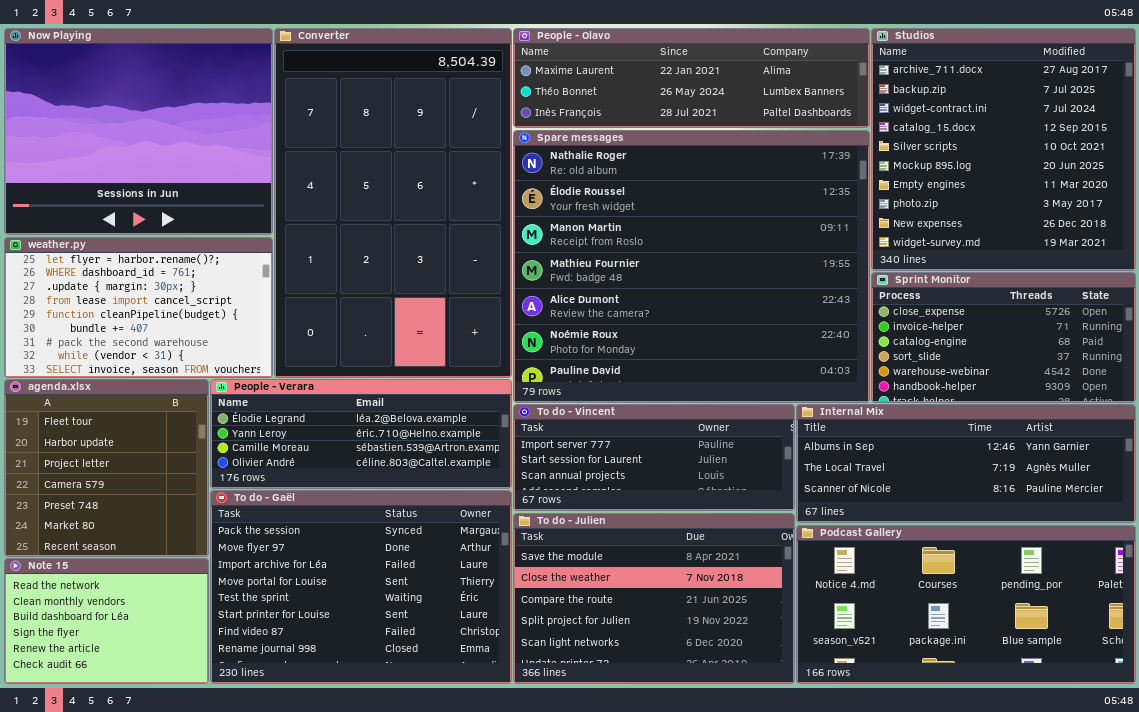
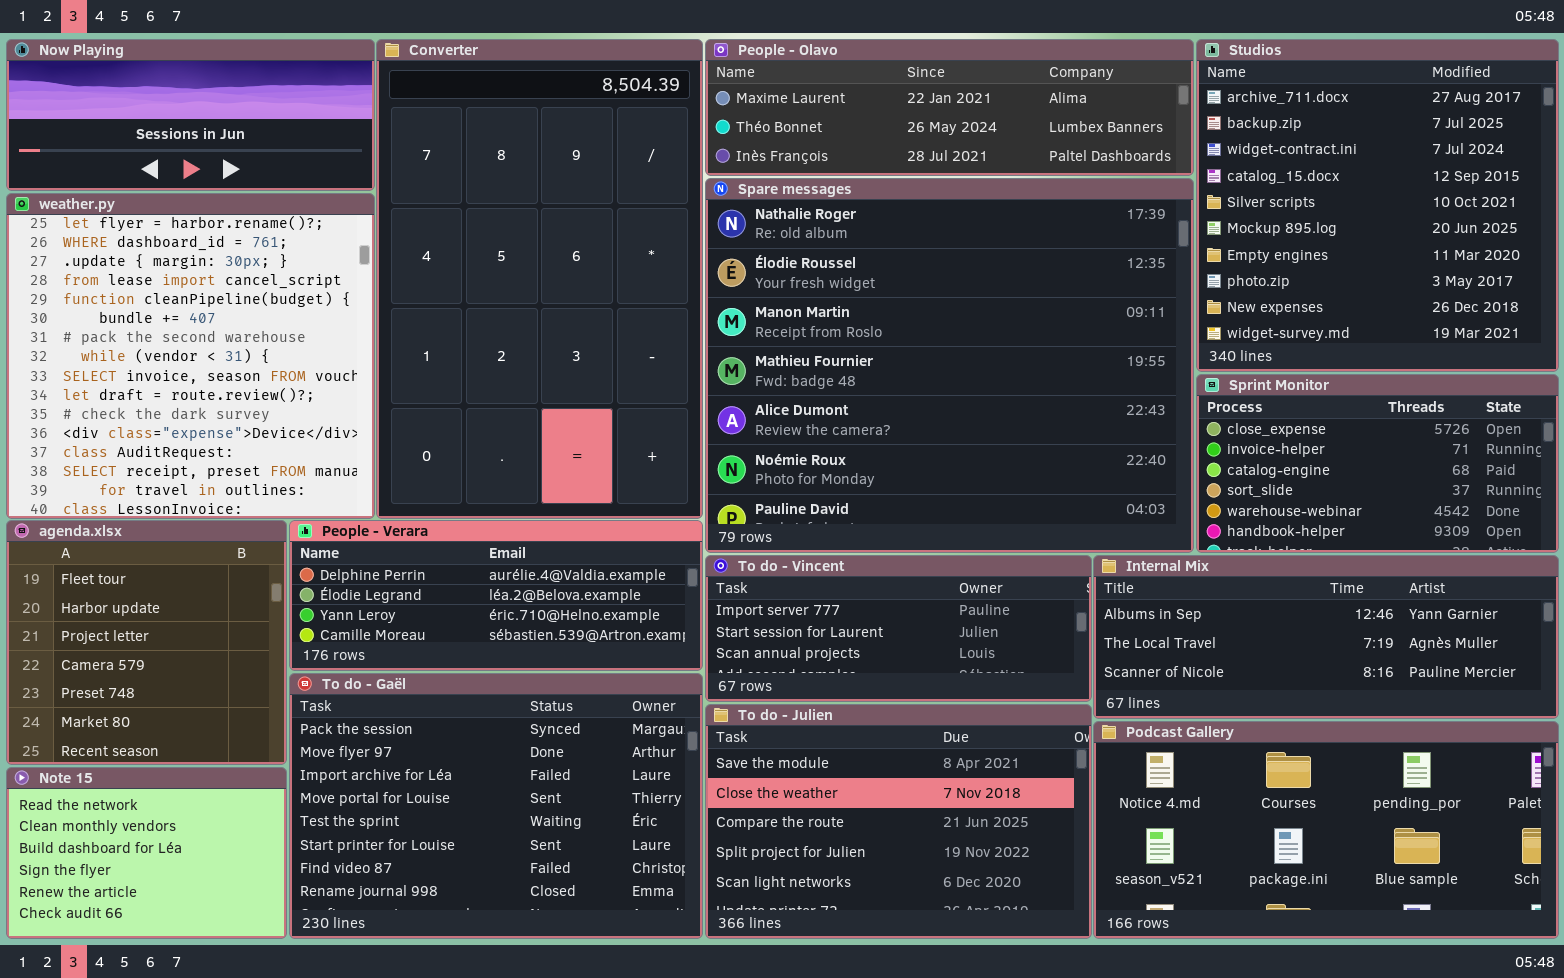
Now Playing: [4,28,273,235] -> [6,39,375,191], resized
weather.py: [4,237,273,378] -> [6,193,375,519], resized
People - Verara: [210,379,512,489] -> [289,520,703,671], scrolled up 1 row

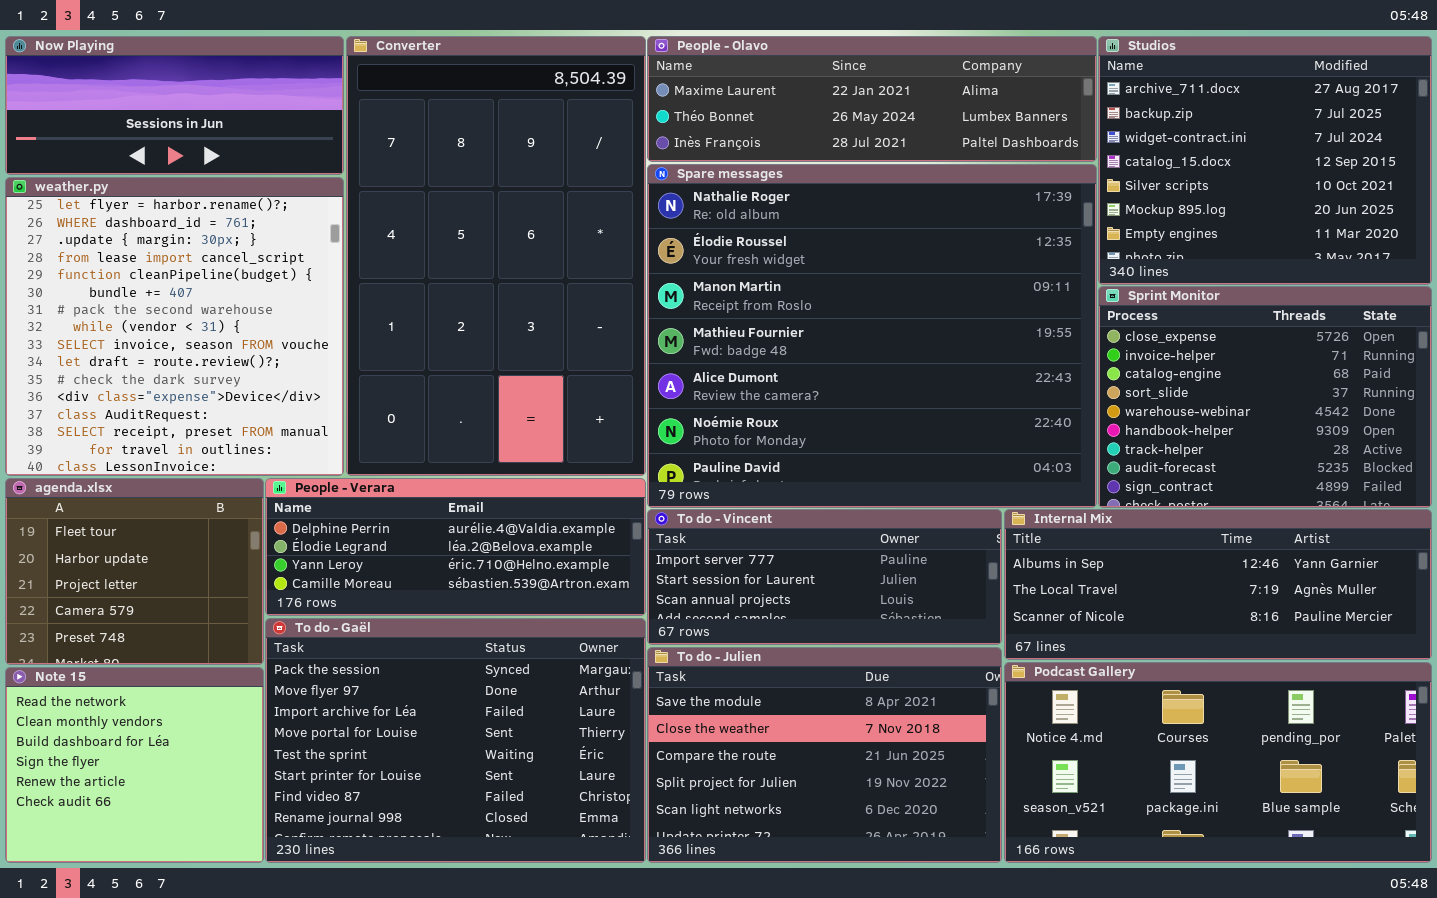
Studios: [1196,39,1559,372] -> [1098,36,1432,285], resized
Sprint Monitor: [1196,374,1559,553] -> [1098,286,1432,508], resized
agenda.xlsx: [6,520,287,765] -> [5,478,264,665], resized
Note 15: [6,767,287,939] -> [5,667,264,863], resized

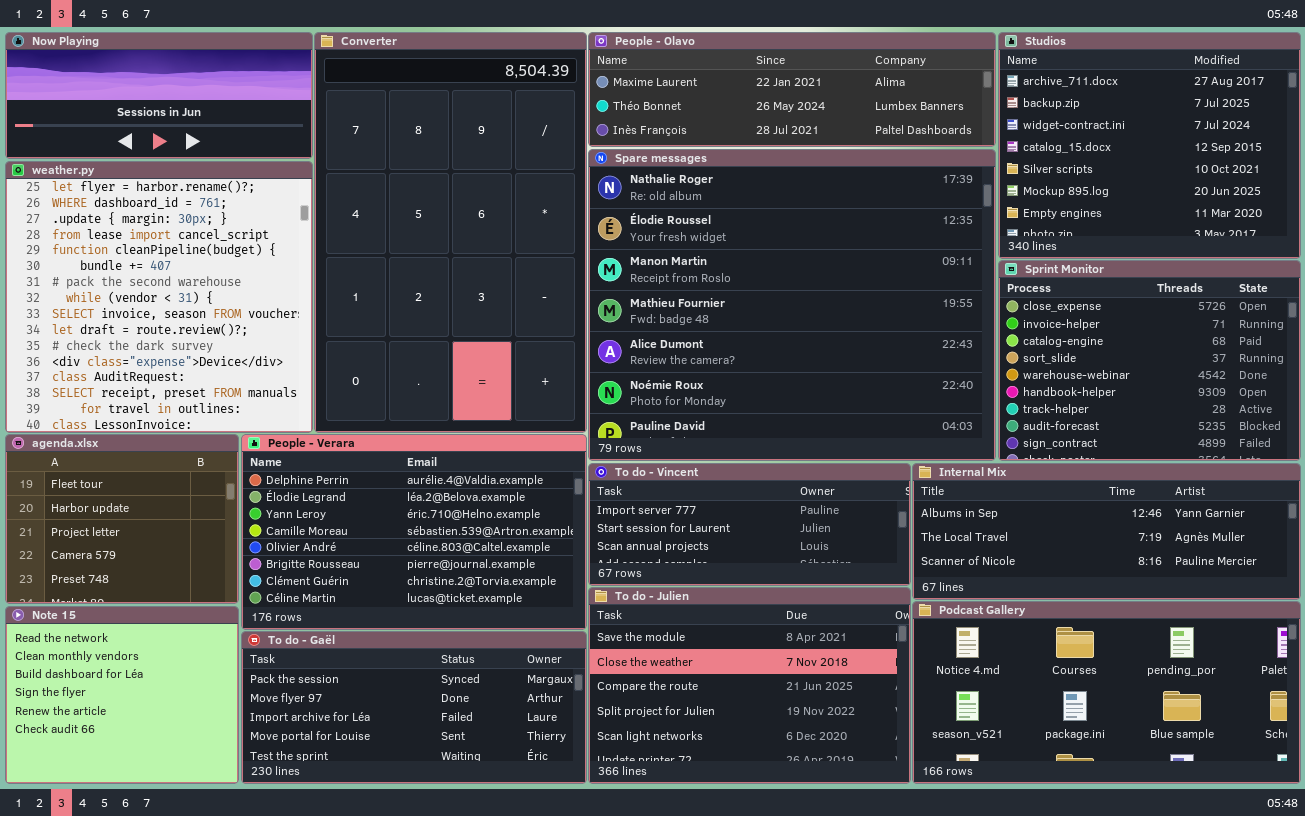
People - Verara: [265,478,646,616] -> [241,434,587,630], resized
To do - Gaël: [265,618,646,863] -> [241,631,587,784], resized

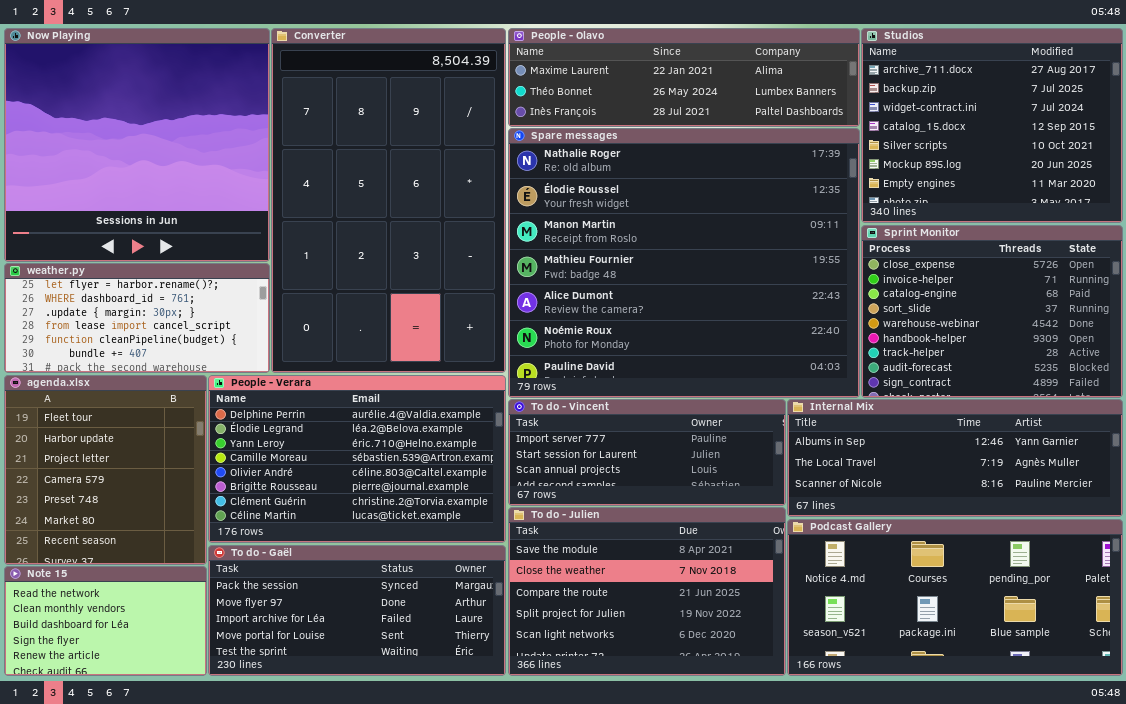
Now Playing: [5,32,313,159] -> [4,28,270,262], resized
weather.py: [5,161,313,433] -> [4,263,270,373], resized
agenda.xlsx: [5,434,239,604] -> [4,375,207,565], resized
Note 15: [5,606,239,784] -> [4,566,207,676], resized

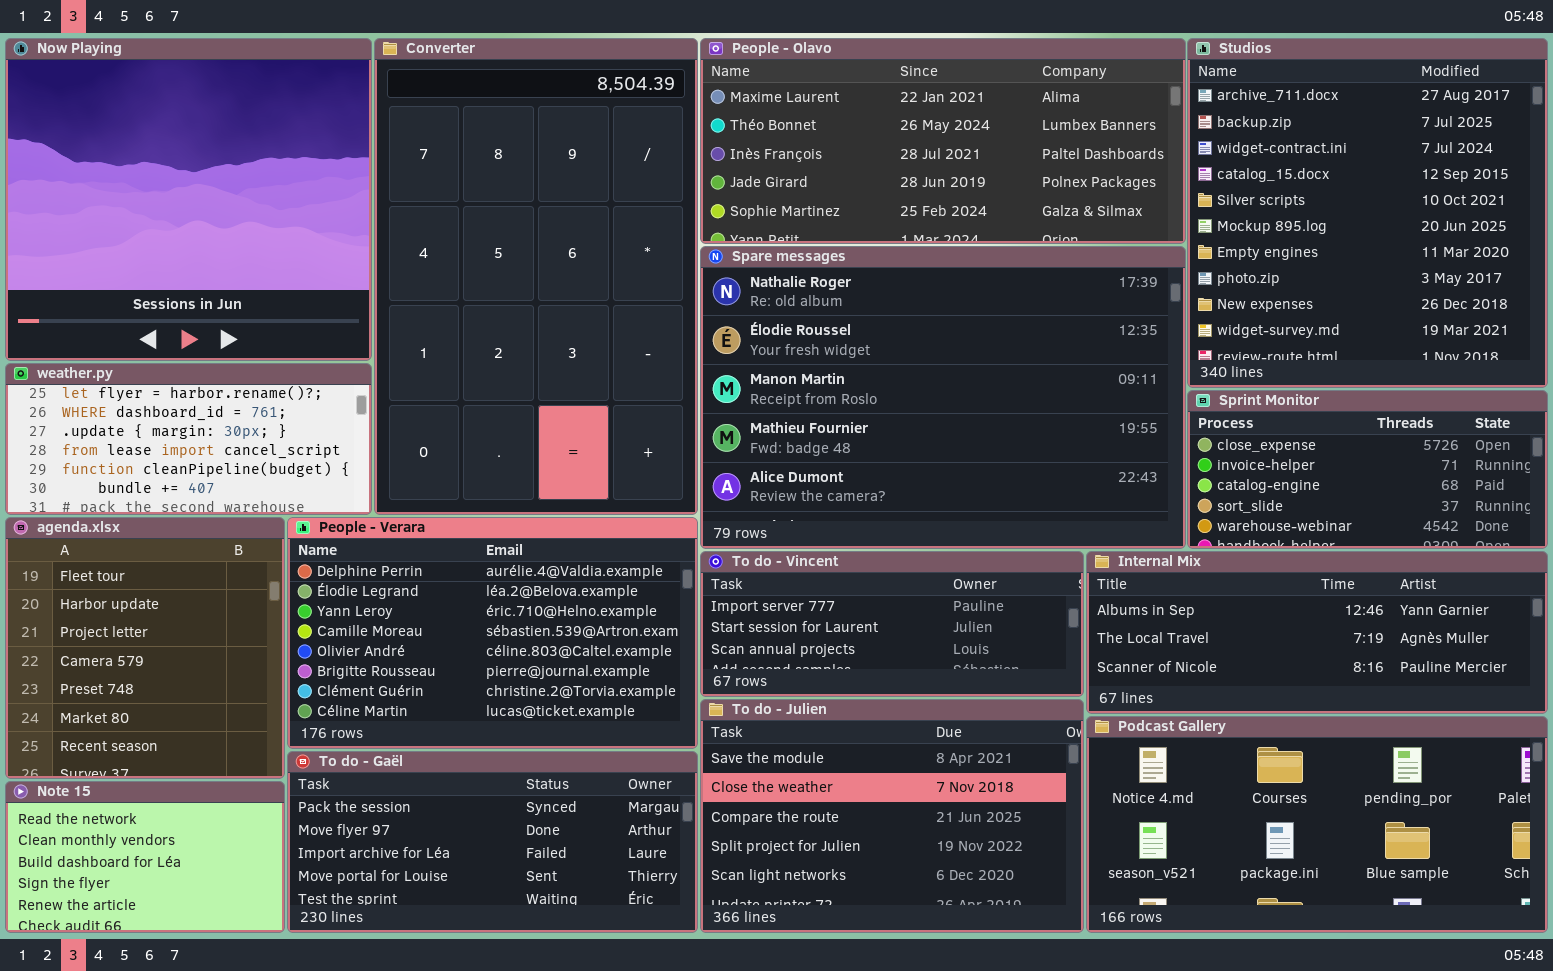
People - Olavo: [508,28,860,127] -> [700,38,1186,244], resized
Studios: [861,28,1123,223] -> [1187,38,1548,388], resized
Spare messages: [508,128,860,398] -> [700,246,1186,549], resized
Sprint Monitor: [861,225,1123,398] -> [1187,390,1548,549], resized

